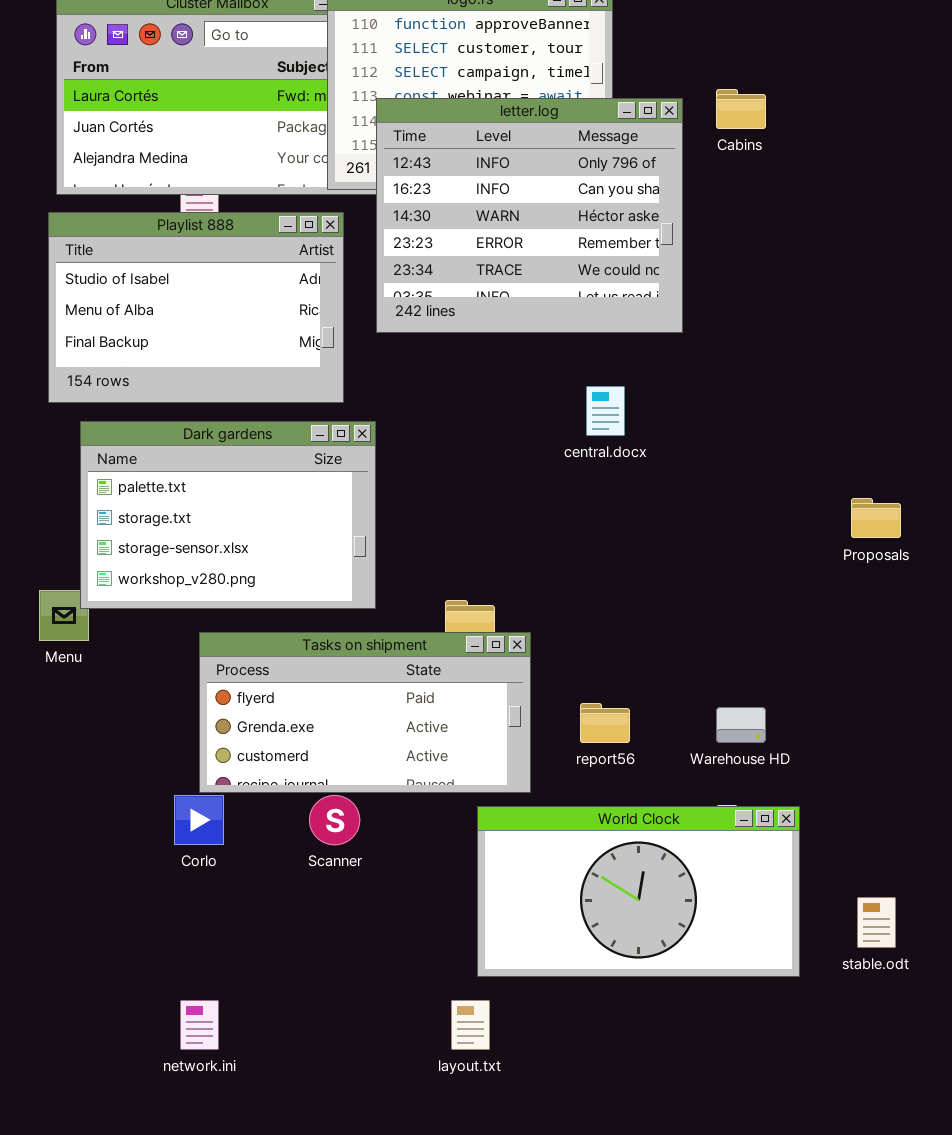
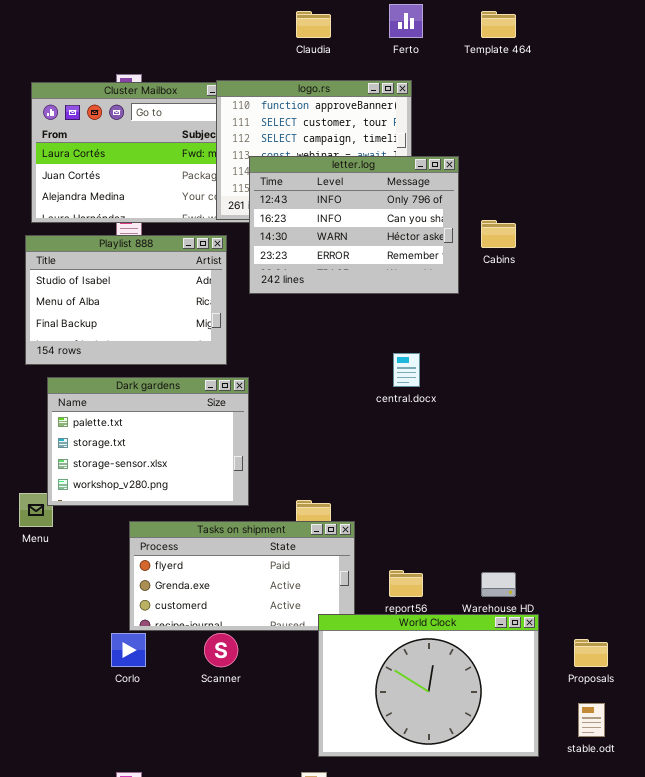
Cabins: [716,89,766,129] -> [481,220,516,248], moved
letter.log: [376,98,683,333] -> [249,156,459,294], resized
Proposals: [851,498,901,538] -> [574,639,608,667], moved
World Clock: [477,806,800,977] -> [318,614,539,757], resized

